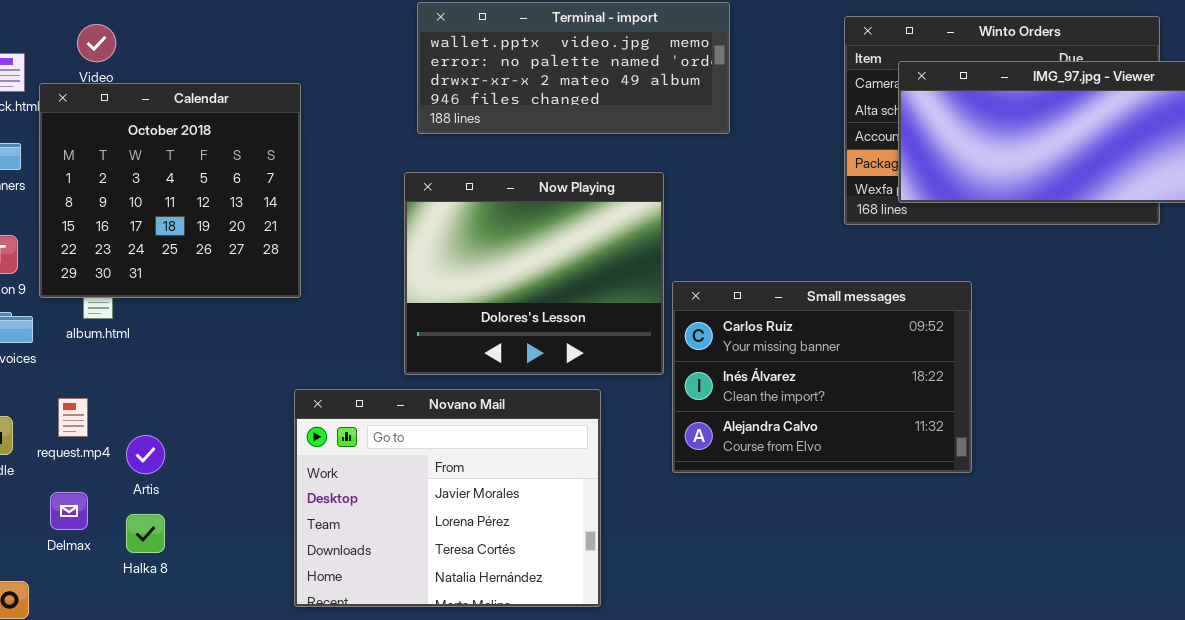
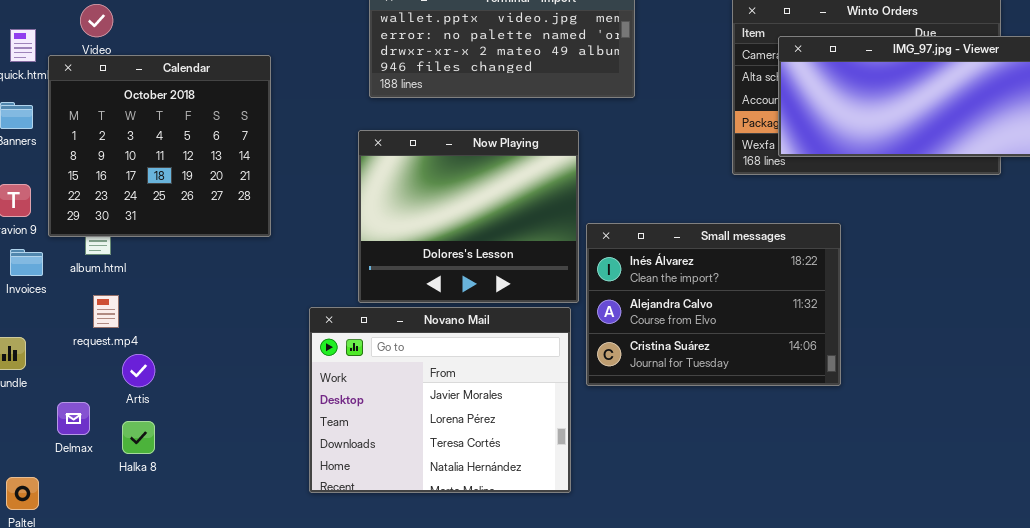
Small messages: [672,281,972,473] -> [586,223,841,386], scrolled down 1 row
Novano Mail: [294,389,601,607] -> [309,307,571,493], moved
request.mp4: [58,398,88,437] -> [93,295,119,328], moved

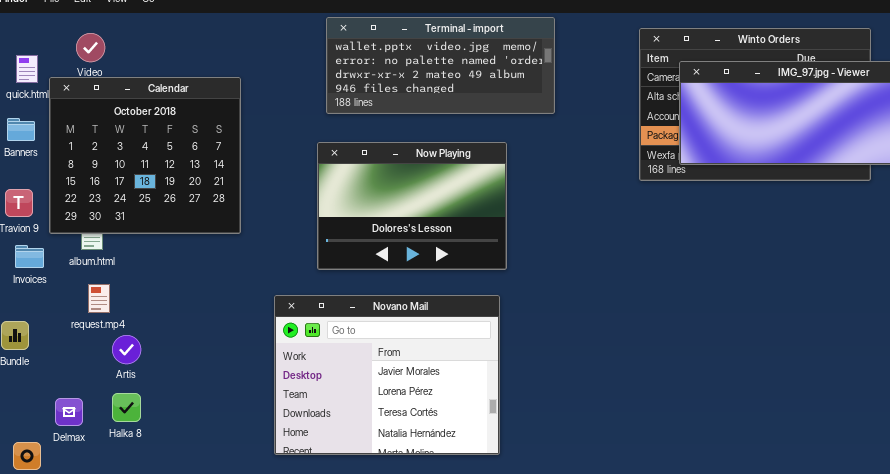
Now Playing: [358,130,579,303] -> [317,142,507,270], resized
Small messages: [586,223,841,386] -> none, closed
Delmax: [57,402,90,435] -> [55,398,83,426], moved

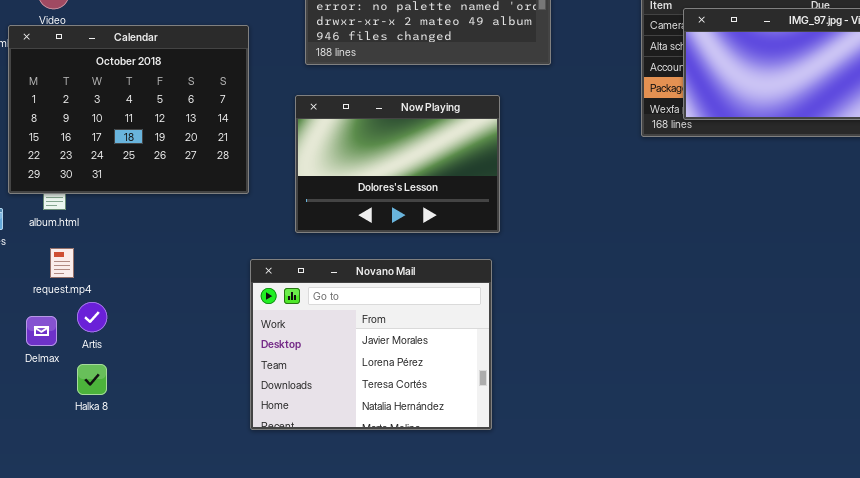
Calendar: [49,77,241,234] -> [8,25,249,194], resized
Delmax: [55,398,83,426] -> [26,316,57,346], moved

